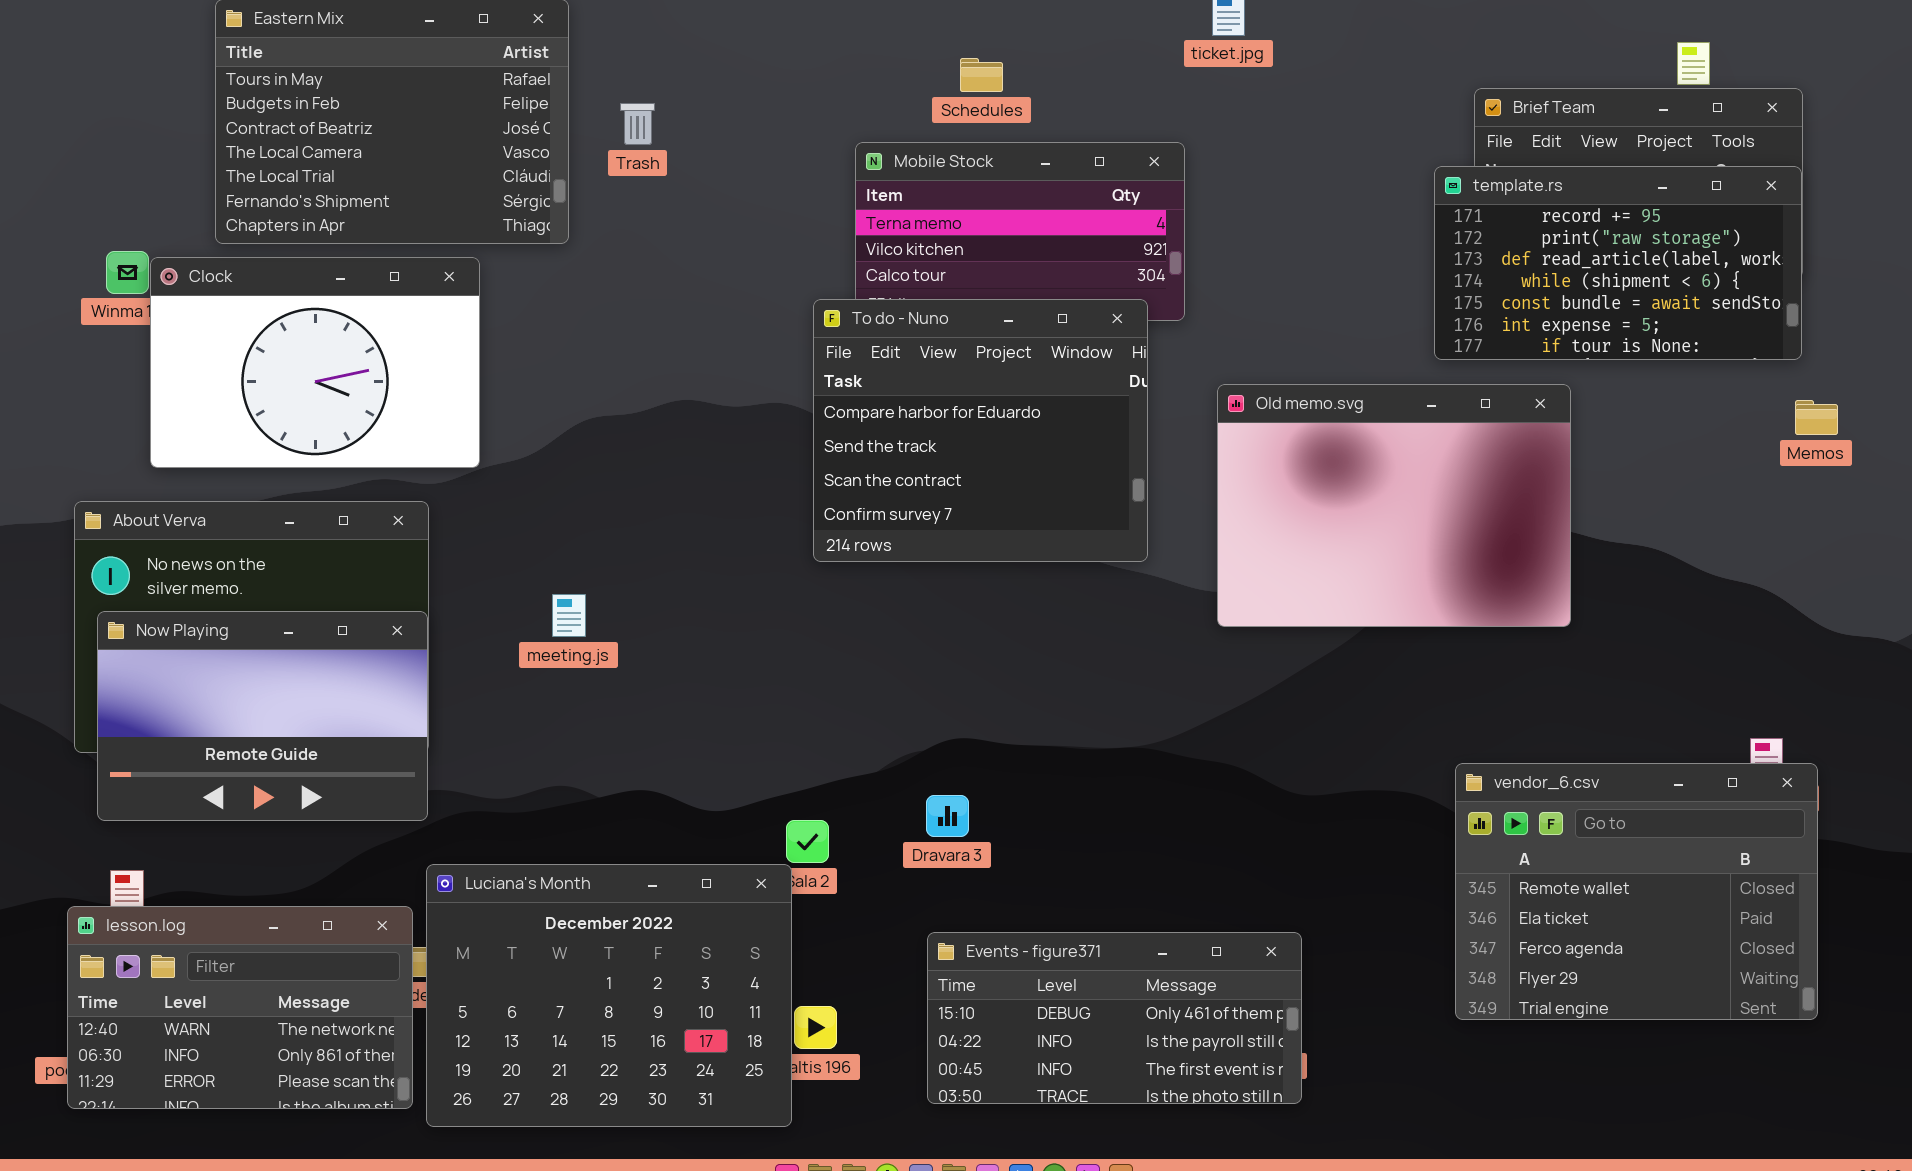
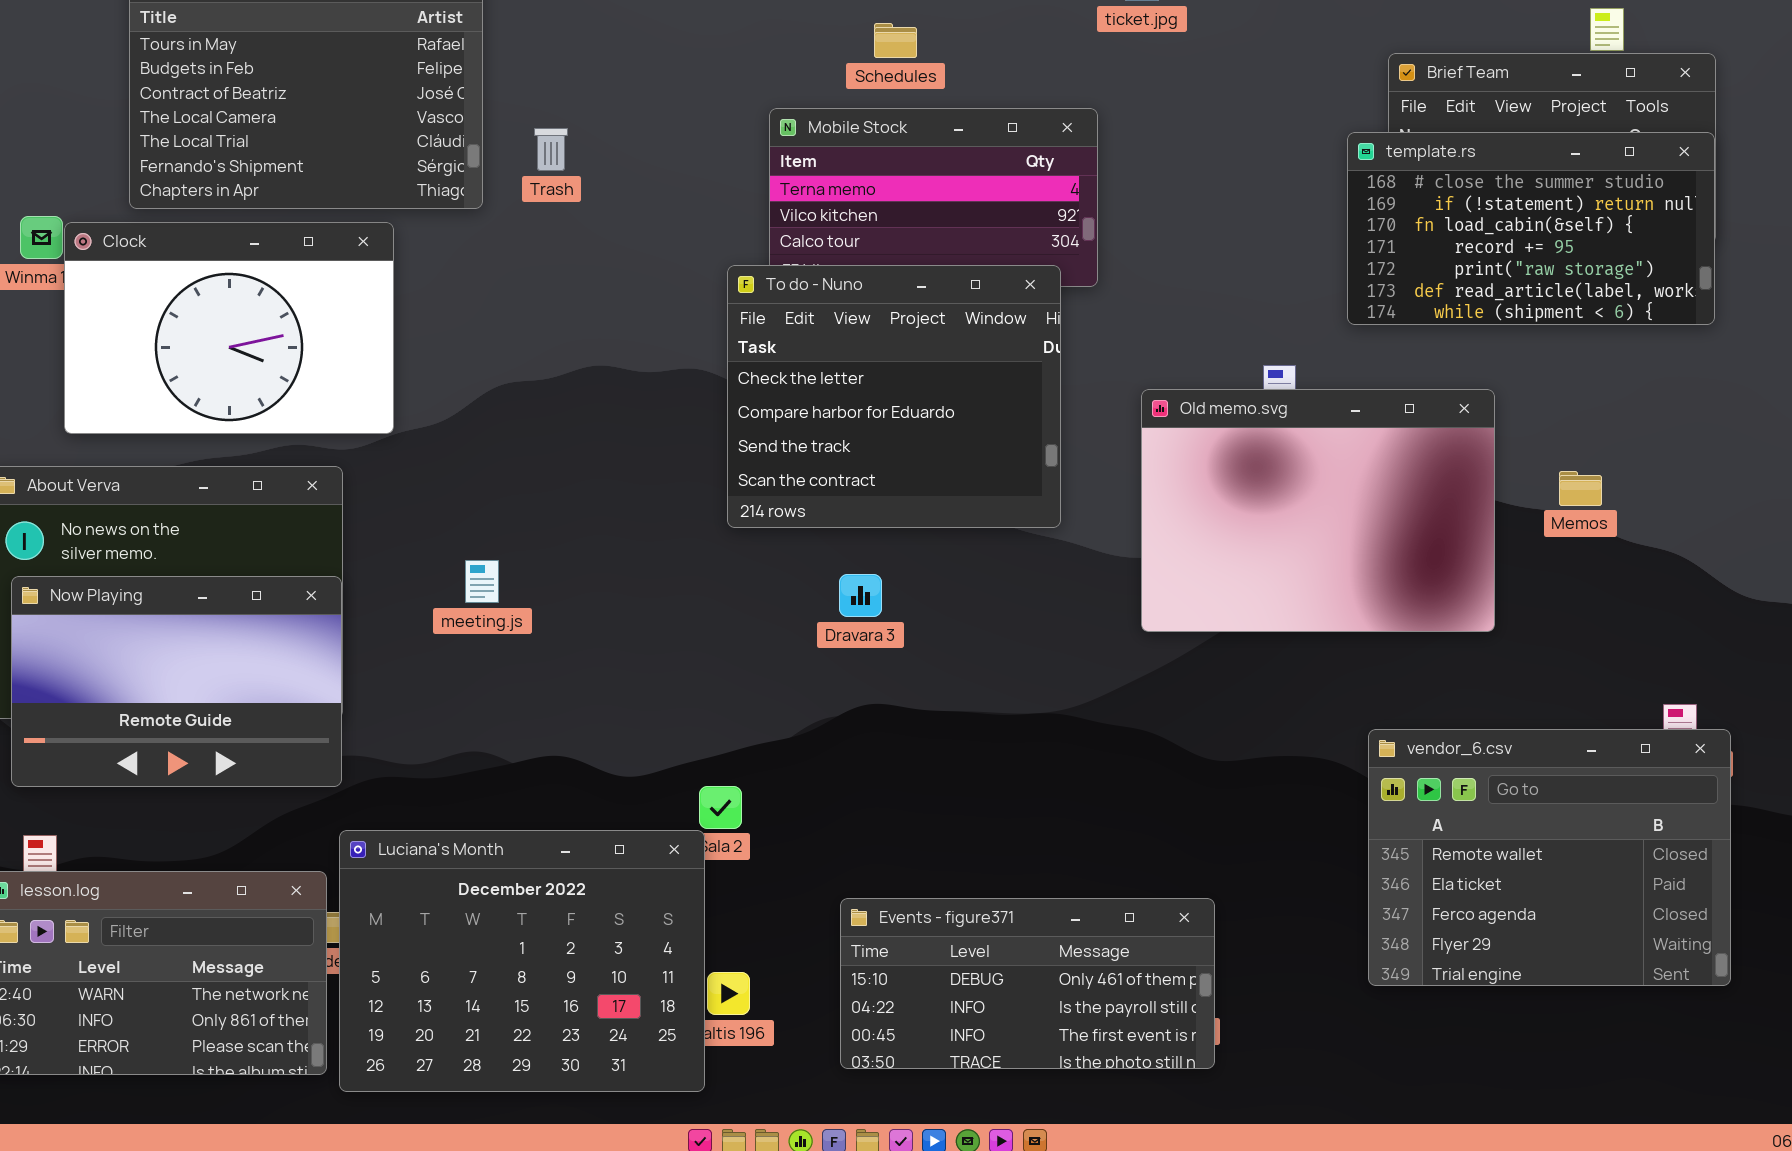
Trash: [620,103,655,145] -> [534,128,568,171], moved
template.rs: [1434,166,1802,360] -> [1347,132,1715,325], scrolled up 3 rows
To do - Nuno: [813,299,1148,562] -> [727,265,1061,528], scrolled up 1 row
Old memo.svg: [1217,384,1571,627] -> [1141,389,1495,632], moved
Memos: [1795,400,1838,435] -> [1559,471,1602,506], moved
Dravara 3: [926,795,969,837] -> [839,574,882,617], moved

